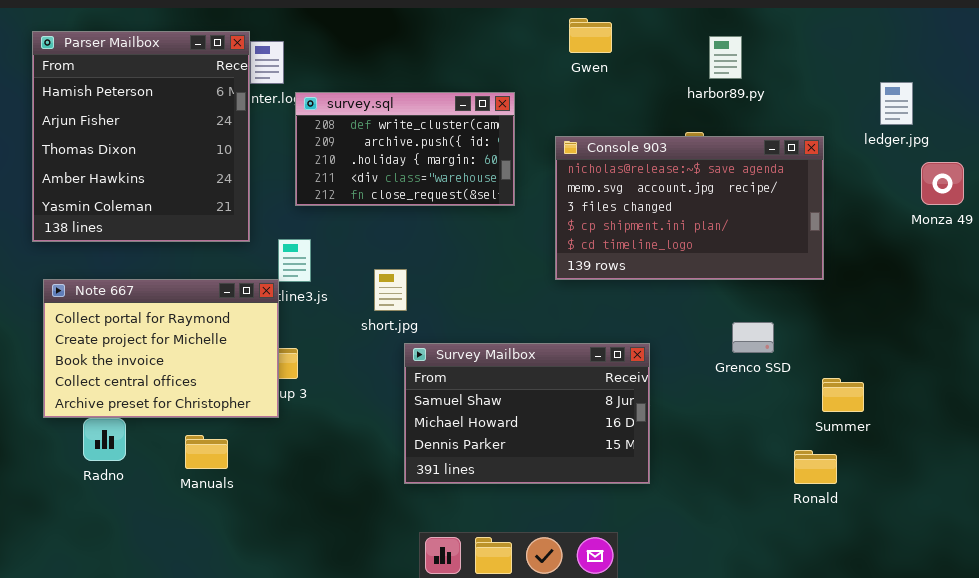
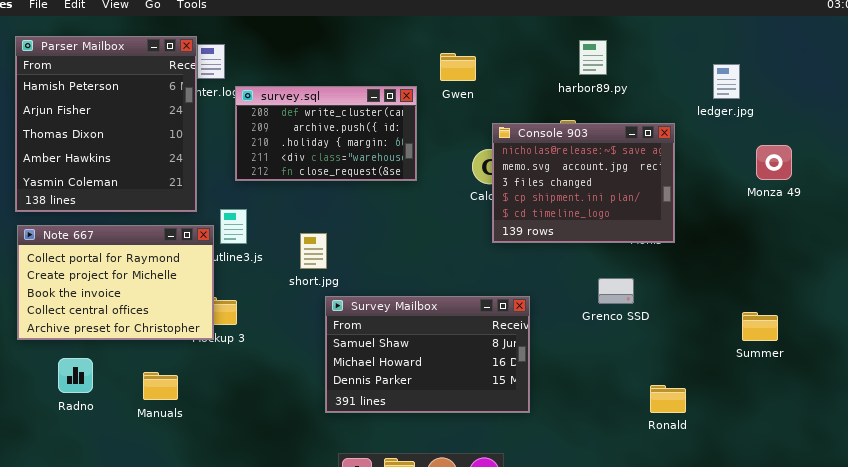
Gwen: [569,18,612,53] -> [440,53,476,81], moved
ledger.jpg: [880,82,913,125] -> [713,64,740,99], moved
Console 903: [555,136,824,280] -> [492,123,675,243], resized
Note 667: [43,279,279,418] -> [17,225,214,340], moved
Summer: [822,378,864,412] -> [742,312,778,341], moved

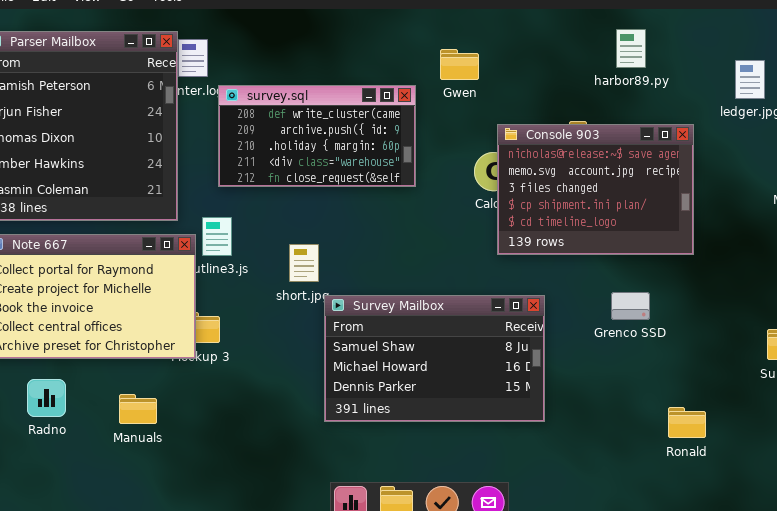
harbor89.py: [579,40,607,75] -> [616,29,646,68], moved
Survey Mailbox: [325,296,530,413] -> [324,295,545,422], moved

